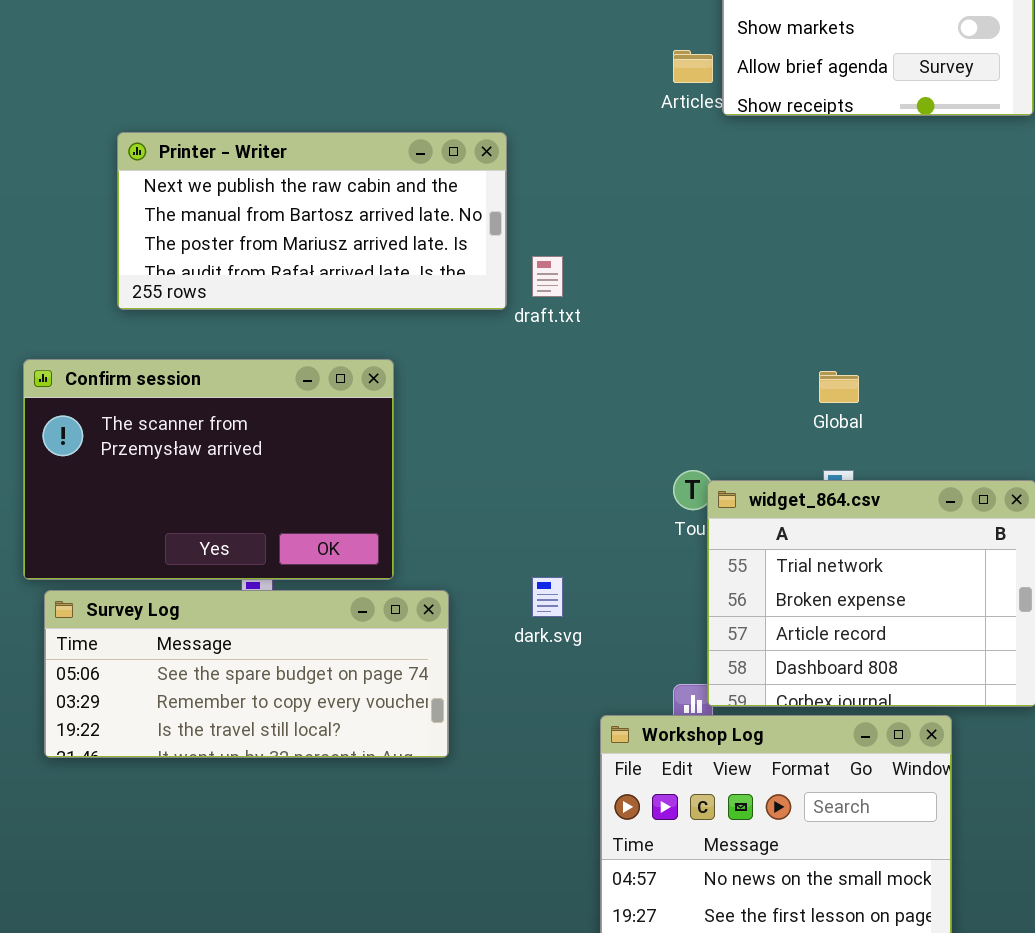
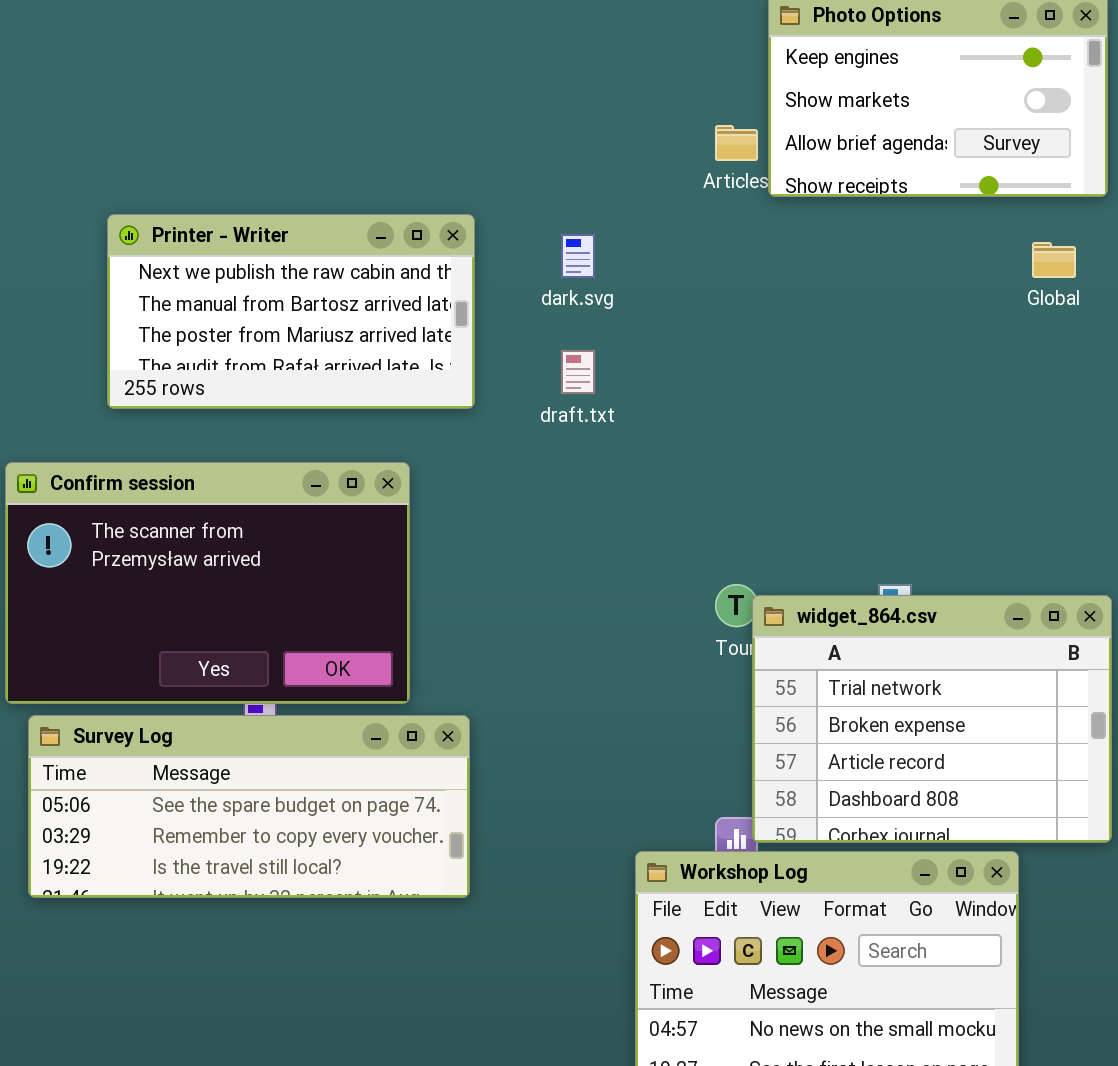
Printer - Writer: [117,132,507,310] -> [107,214,475,409], resized
Global: [819,371,859,403] -> [1032,242,1076,278], moved
dark.svg: [532,577,563,617] -> [561,234,595,278], moved

